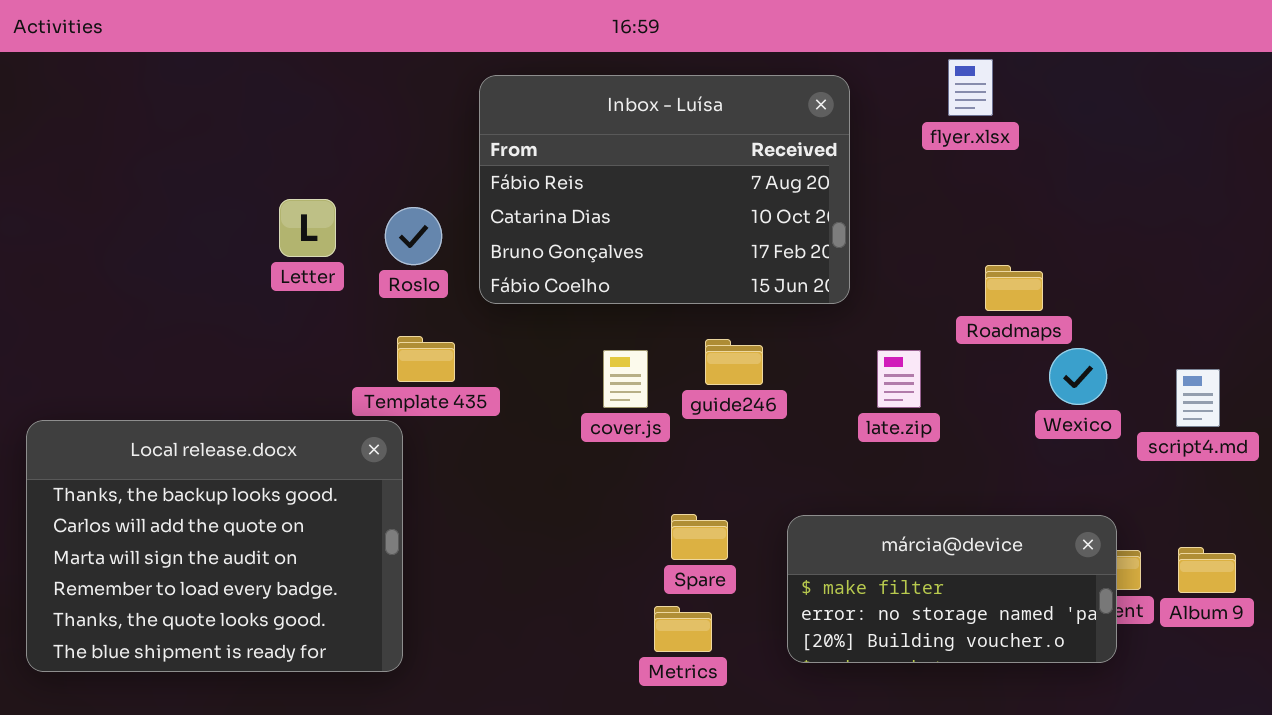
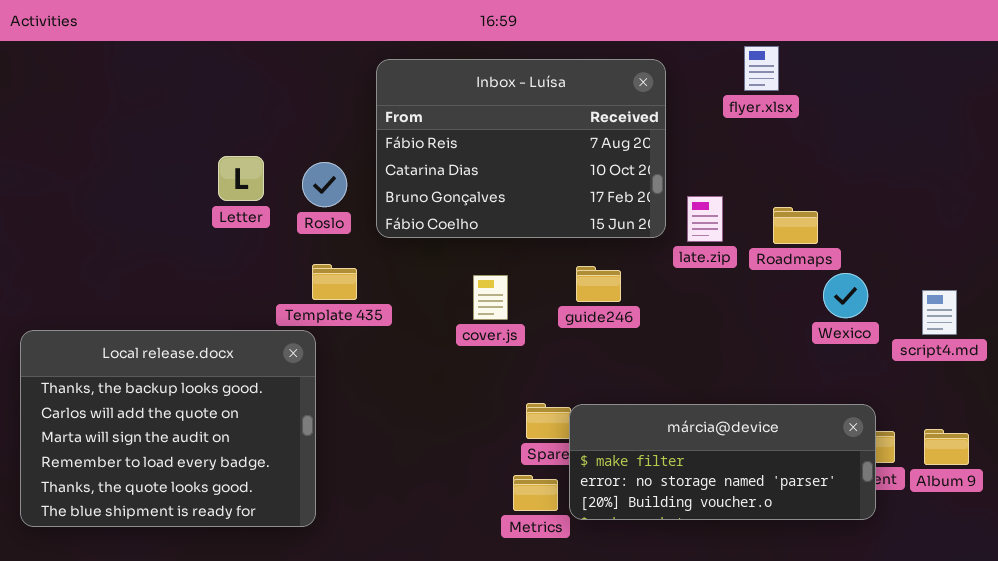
guide246: [705,339,763,385] -> [576,266,621,302], moved
late.zip: [877,350,921,408] -> [687,196,723,242], moved
márcia@device: [787,515,1117,663] -> [569,404,876,520], resized

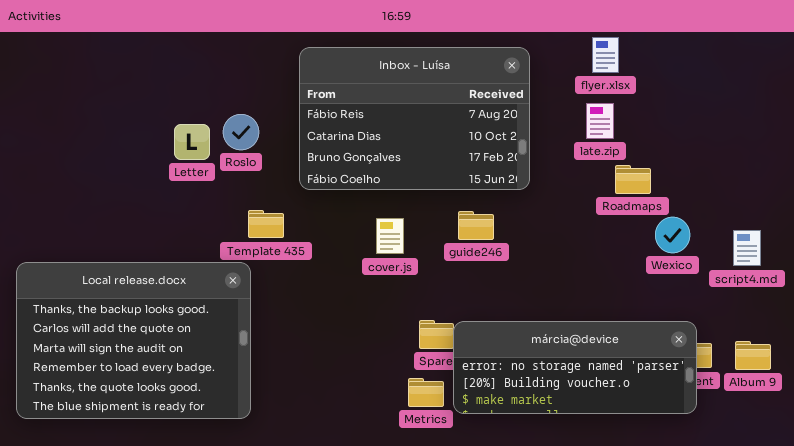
Roslo: [302,162,347,207] -> [223,114,259,150], moved
late.zip: [687,196,723,242] -> [586,103,614,139], moved
márcia@device: [569,404,876,520] -> [453,321,697,414], scrolled down 1 row

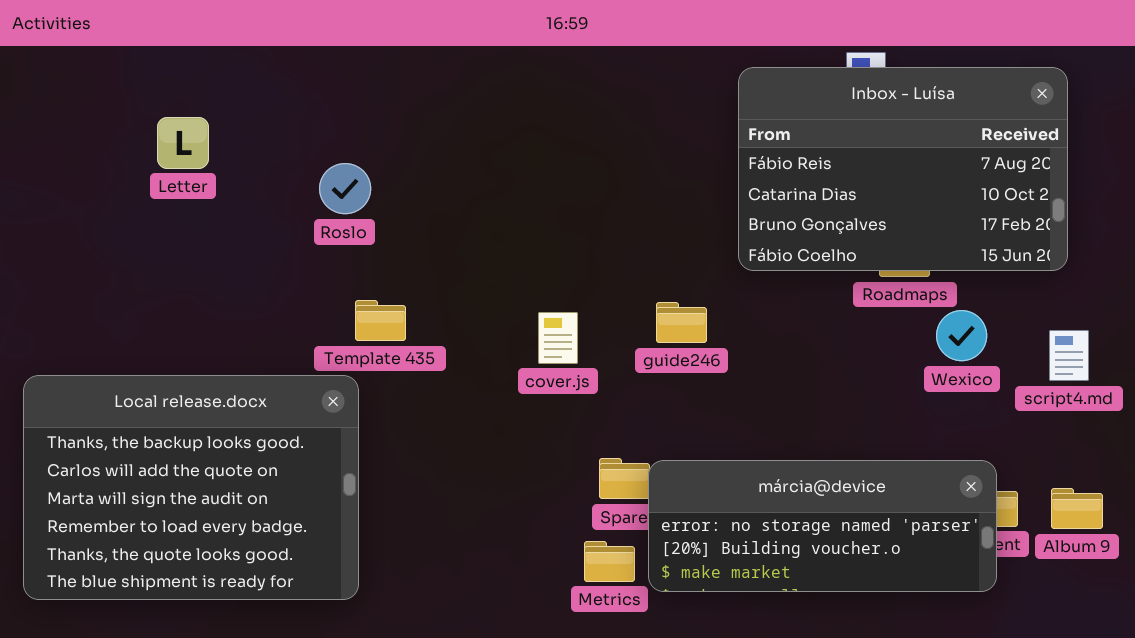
Inbox - Luísa: [299,47,530,190] -> [738,67,1068,271], moved
Letter: [174,124,210,160] -> [157,117,209,169], moved

